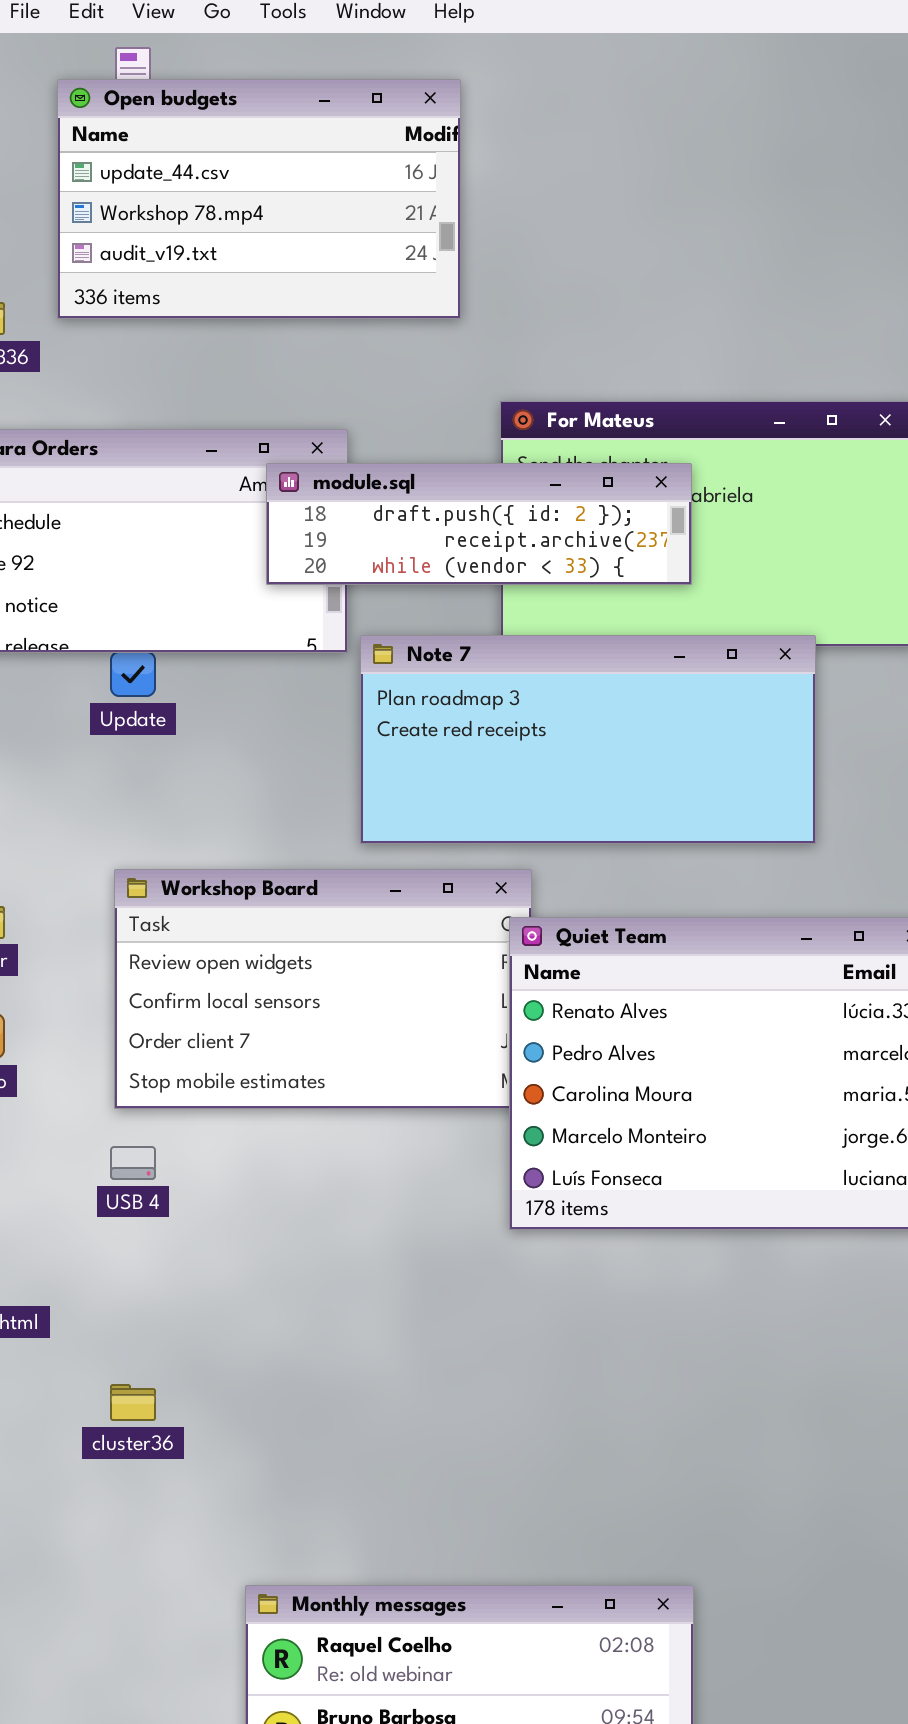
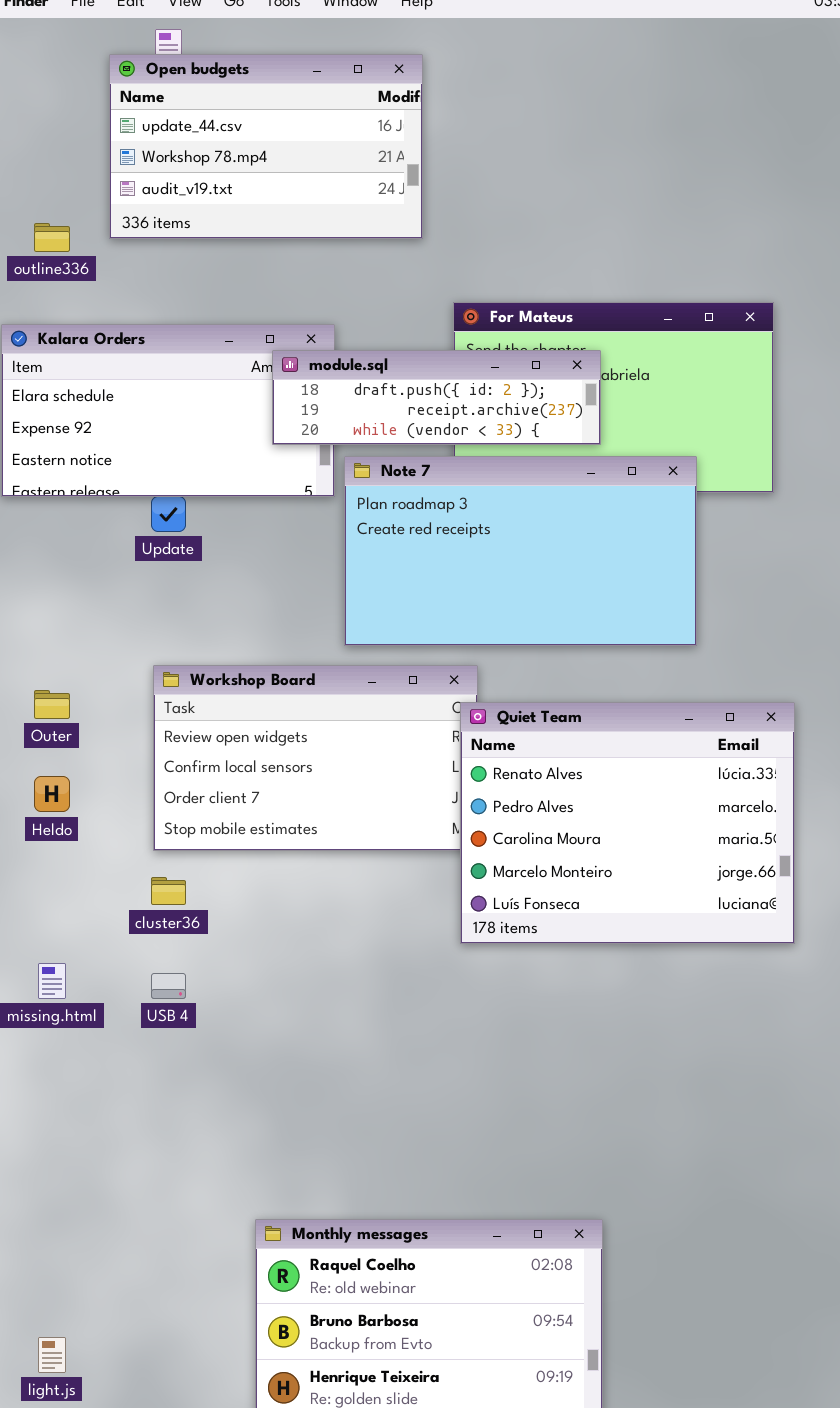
Note 7: [360,635,816,844] -> [344,456,697,646], resized
USB 4: [110,1146,156,1180] -> [151,973,186,999], moved
cluster36: [110,1384,156,1421] -> [151,877,186,905], moved

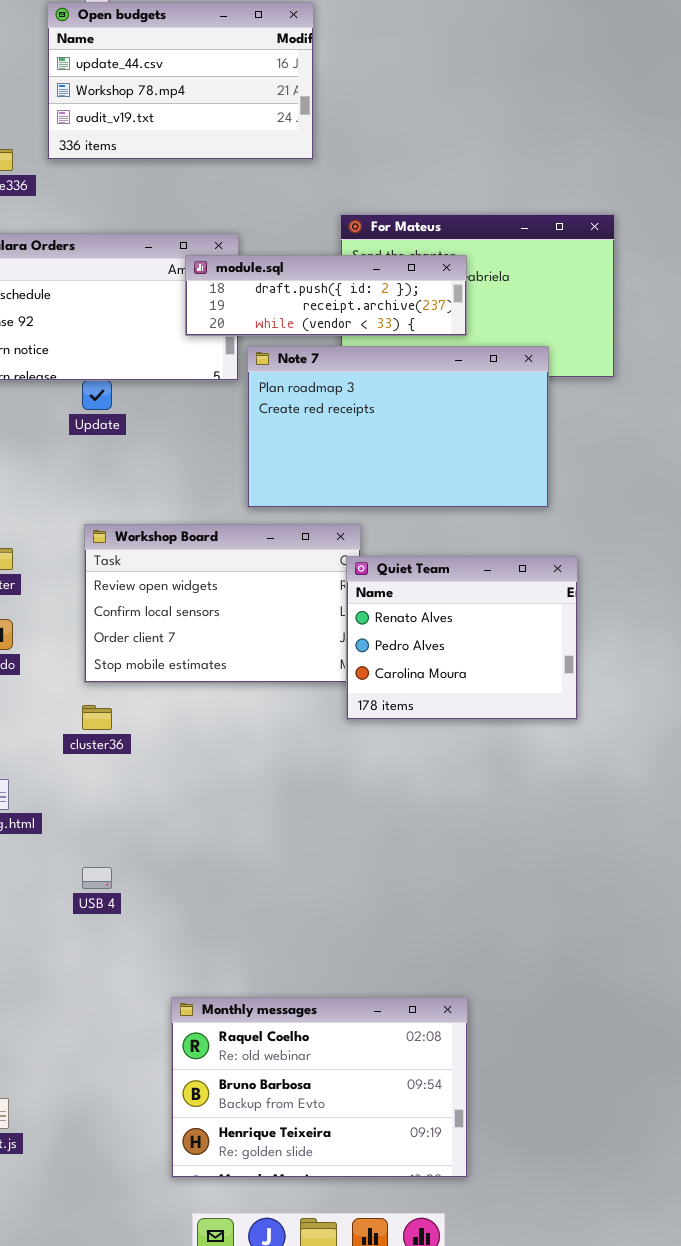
Quiet Team: [460,702,795,944] -> [346,556,578,720], resized
USB 4: [151,973,186,999] -> [82,867,112,889], moved

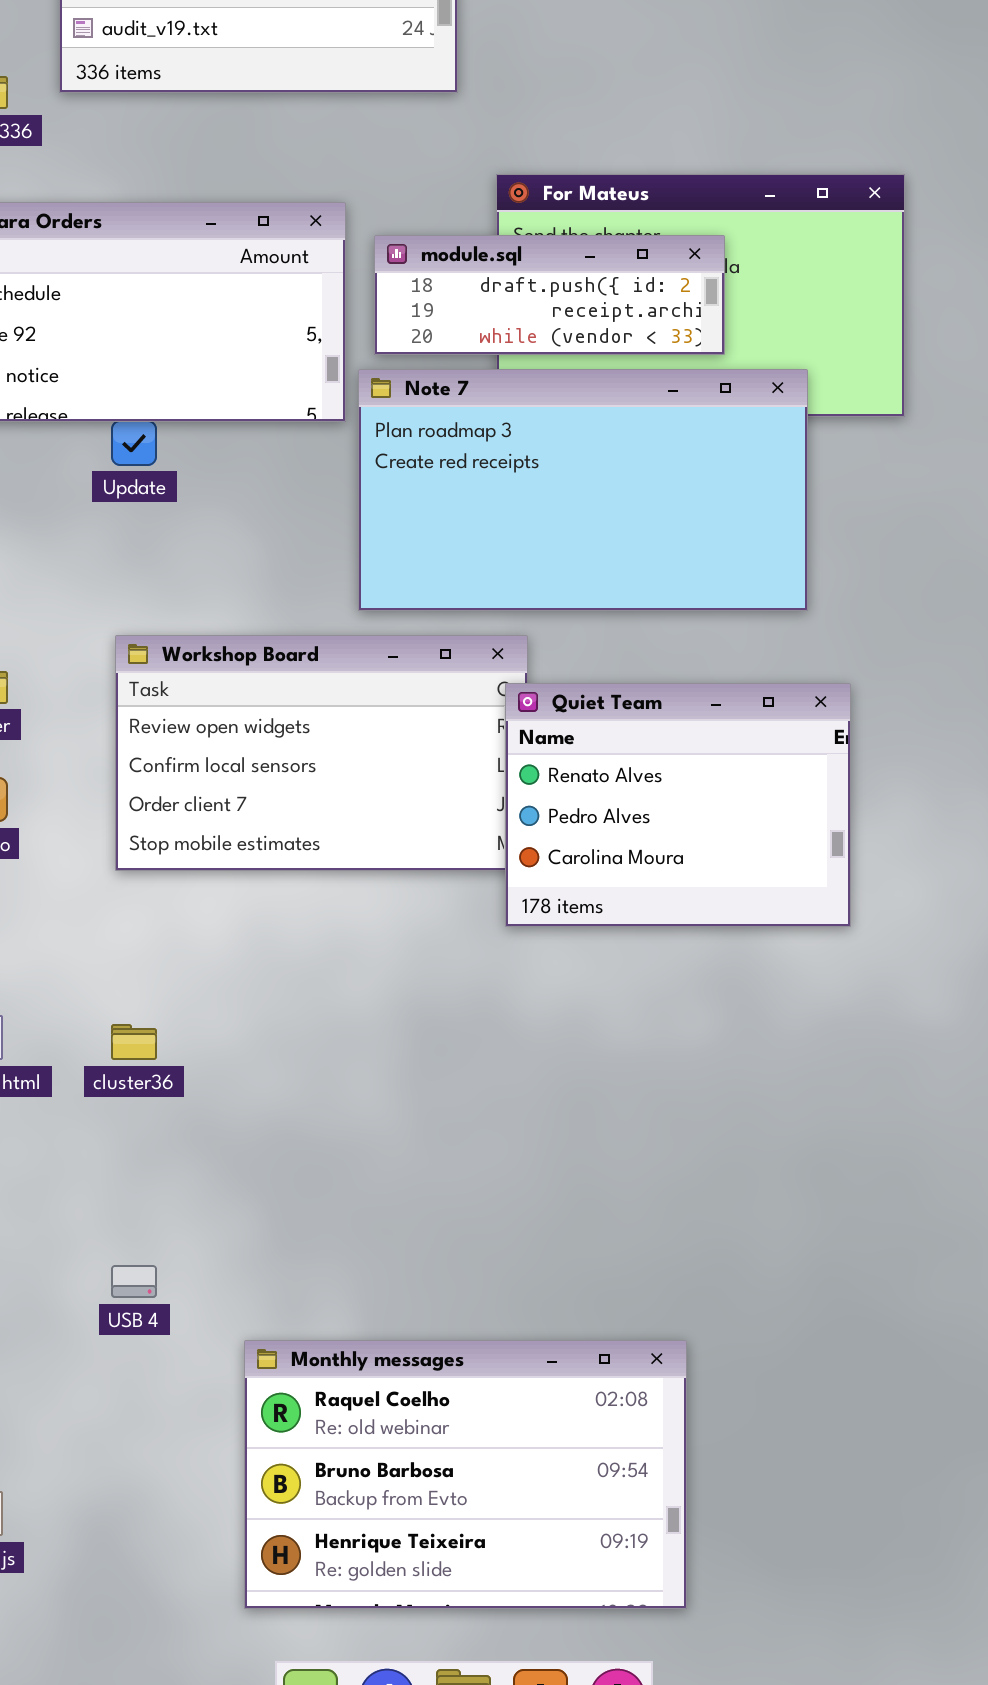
module.sql: [185,255,467,336] -> [374,235,725,355], moved, resized
cluster36: [82,705,112,730] -> [111,1024,157,1060], moved
USB 4: [82,867,112,889] -> [111,1265,157,1298], moved

